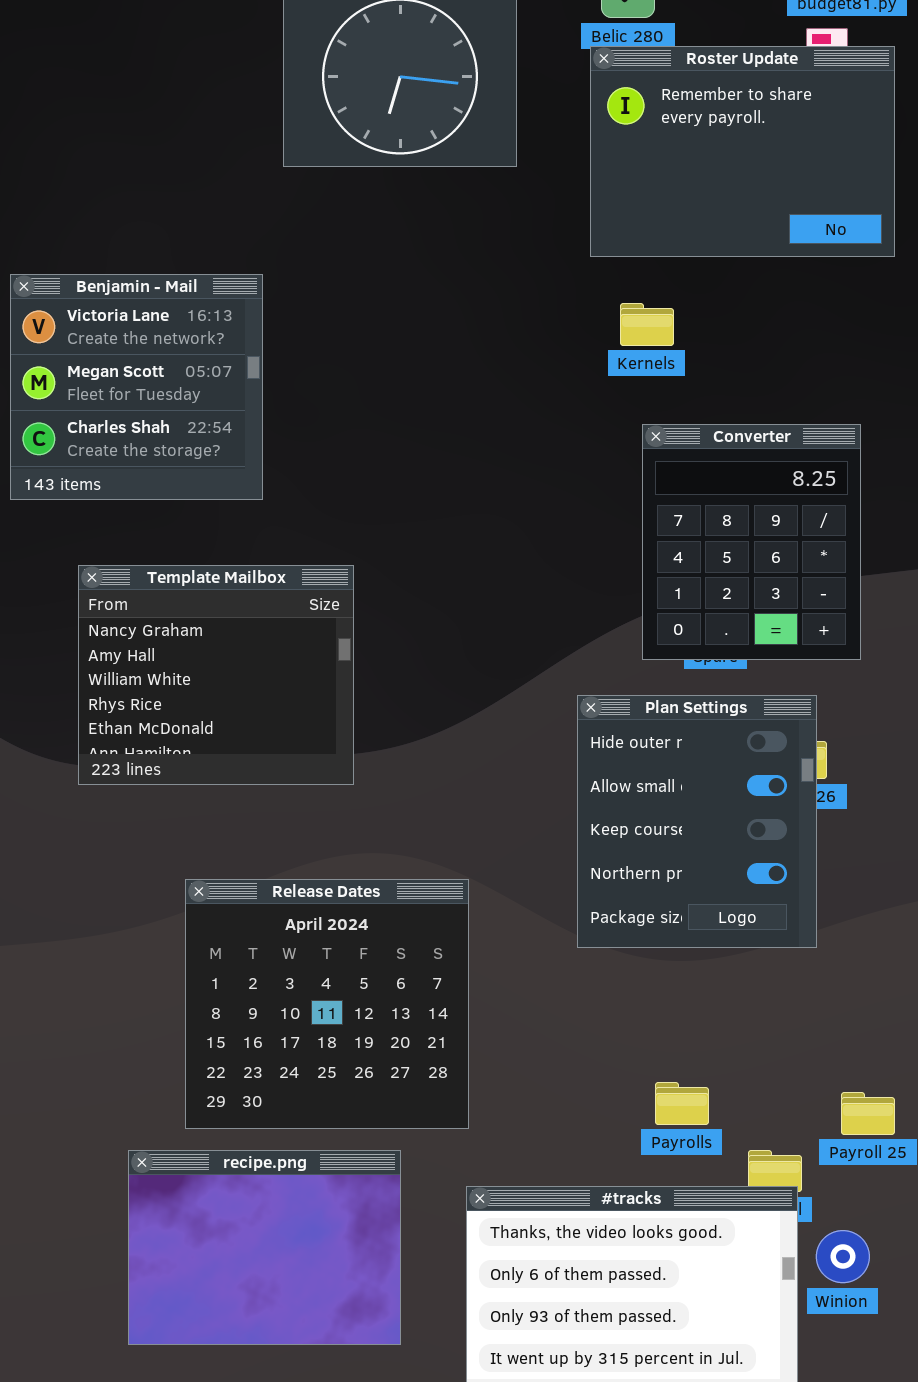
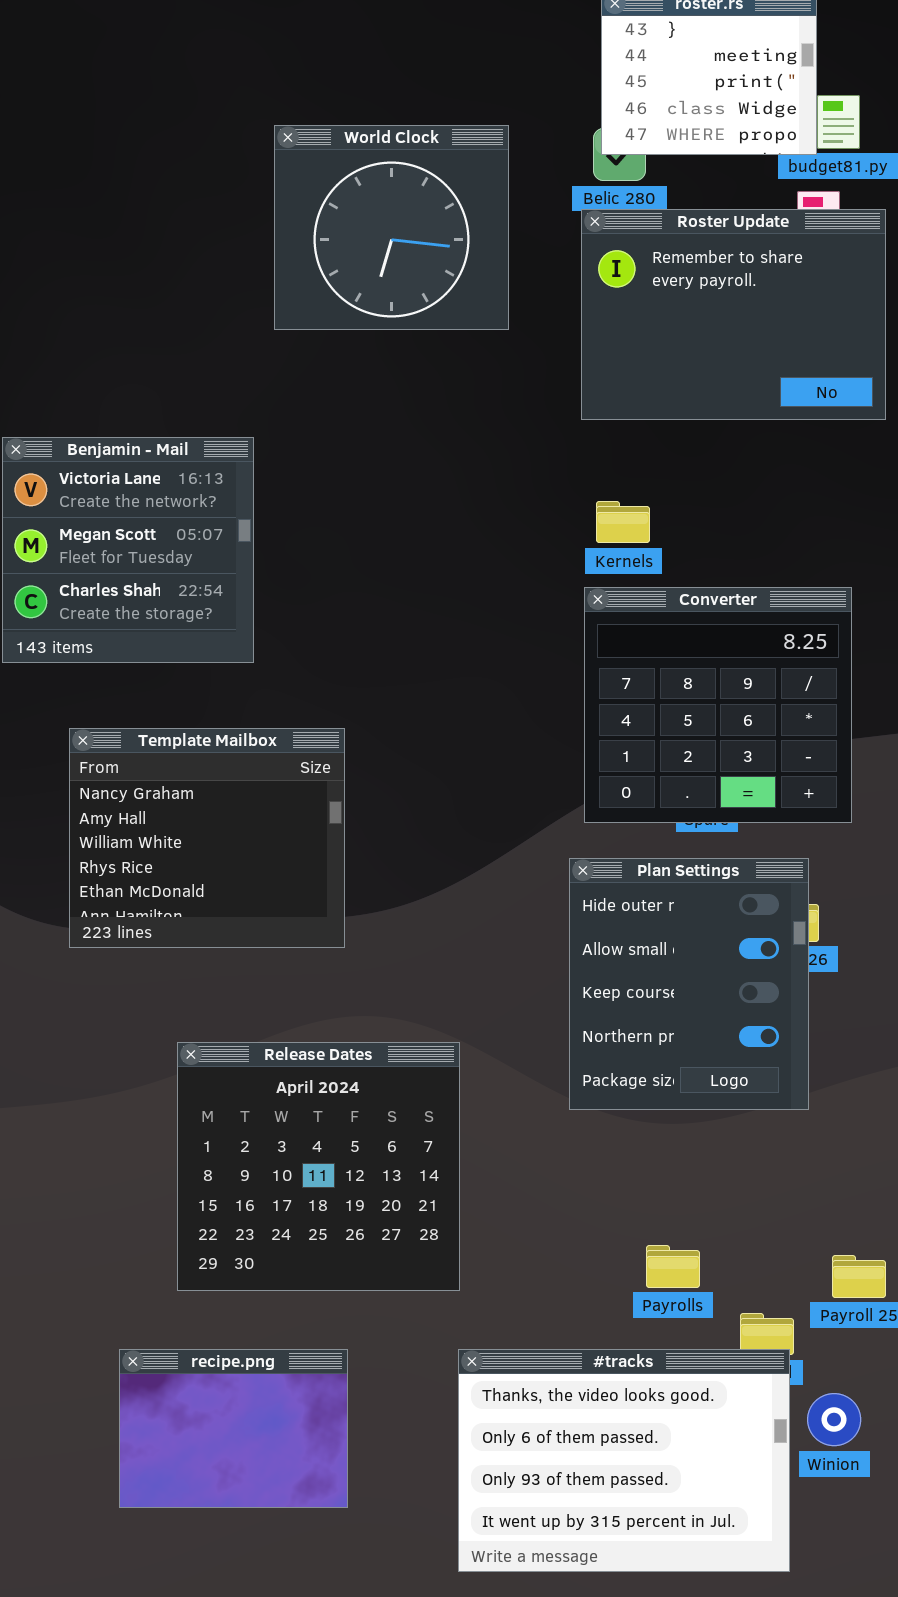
Kernels: [620,303,674,346] -> [596,501,650,543], moved
Converter: [642,424,861,660] -> [584,587,852,823], resized
recipe.png: [128,1150,401,1345] -> [119,1349,348,1508], resized

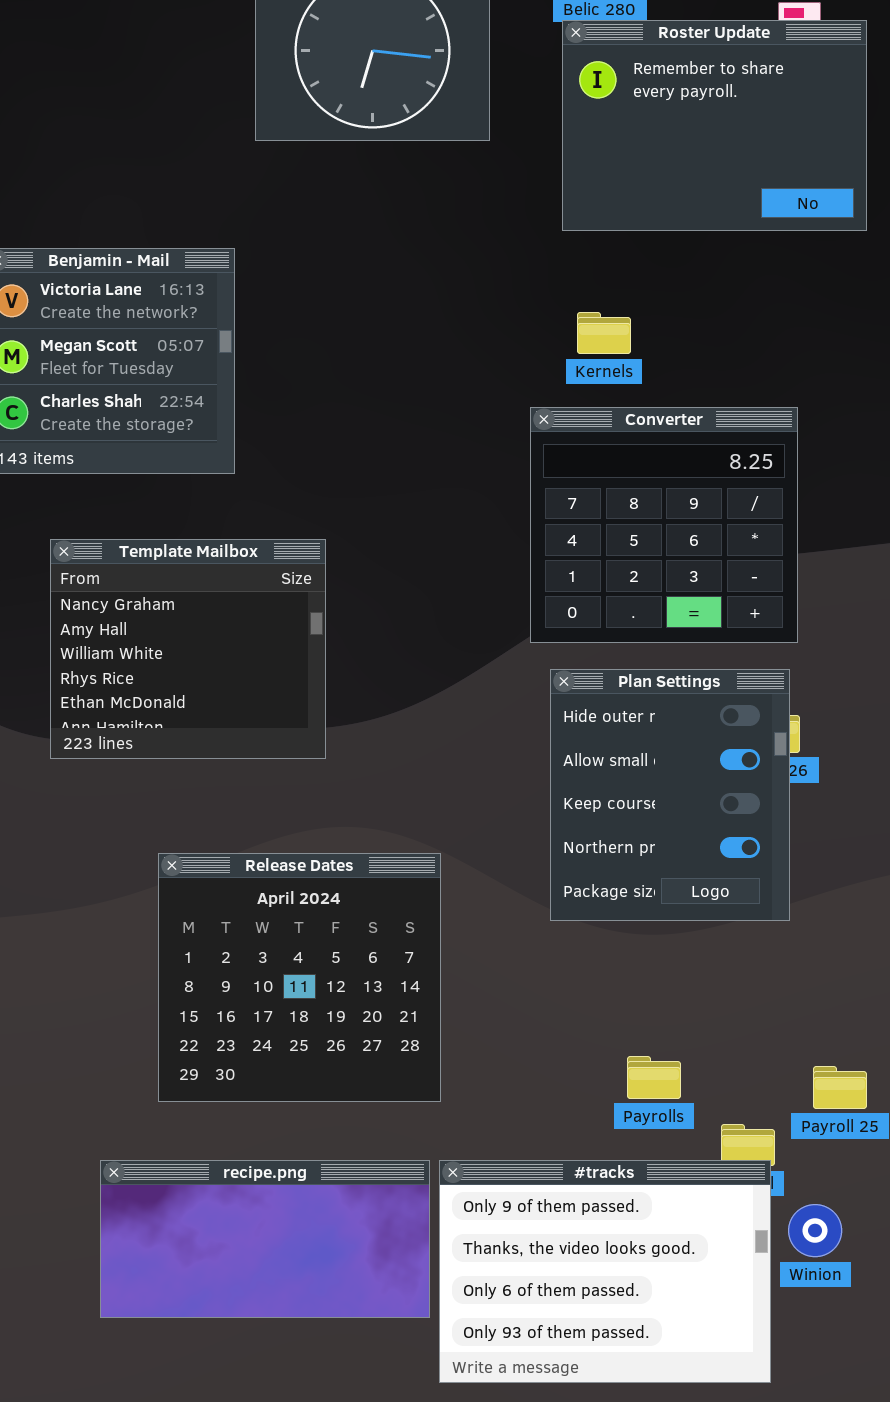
Converter: [584,587,852,823] -> [530,407,798,643], moved
recipe.png: [119,1349,348,1508] -> [100,1160,430,1318], resized
#tracks: [458,1349,790,1572] -> [439,1160,771,1383], scrolled up 1 row

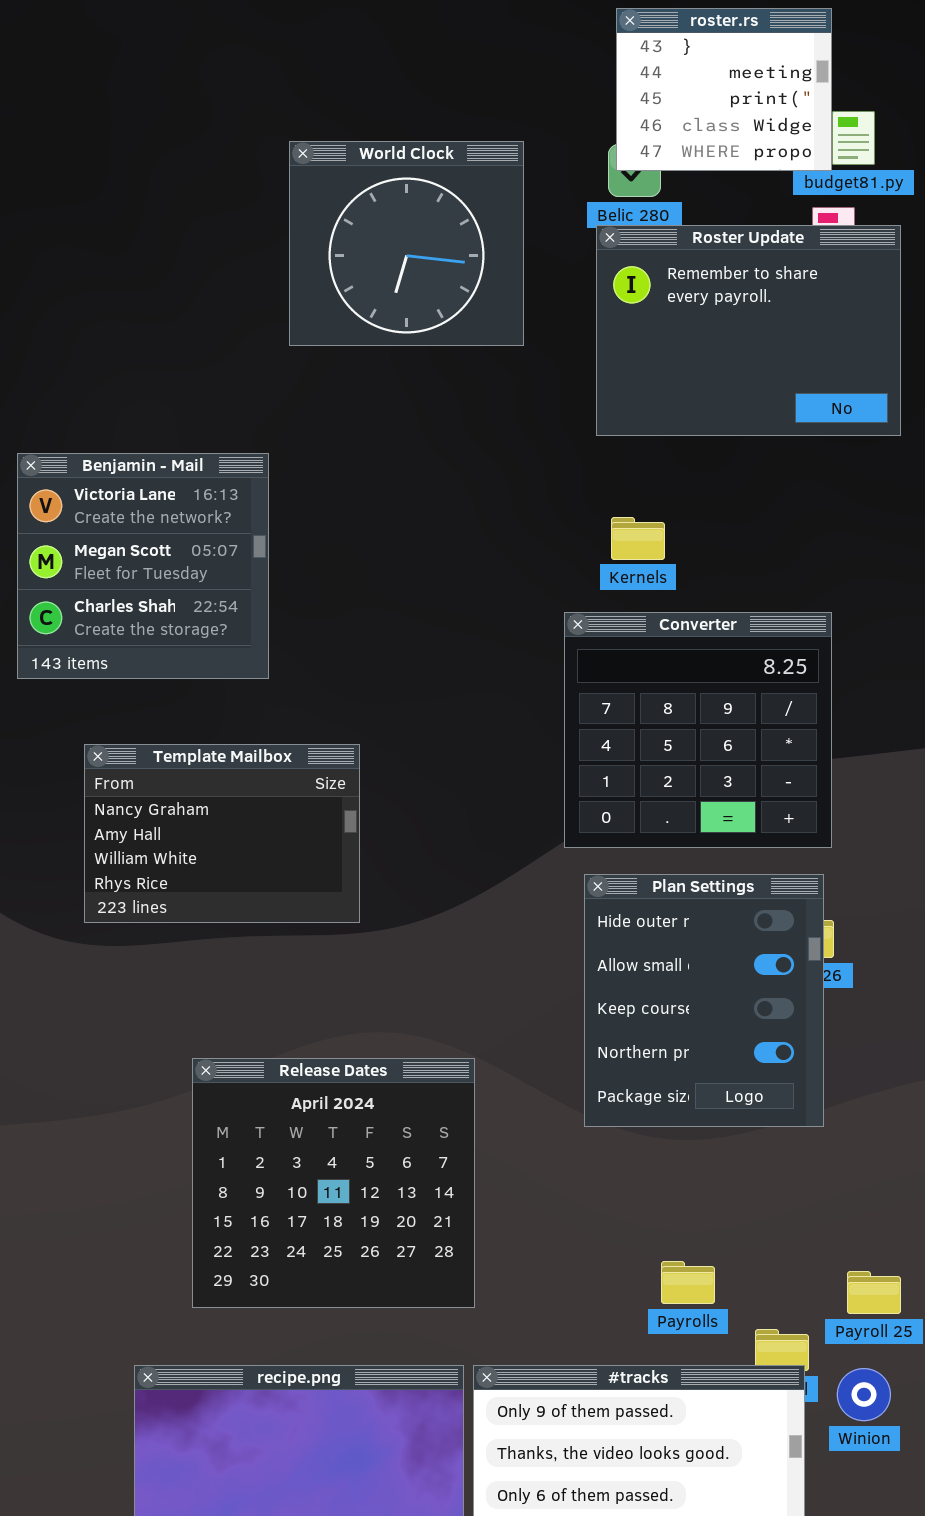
Template Mailbox: [50,539,326,759] -> [84,744,360,923], resized
Winion: [788,1204,842,1257] -> [837,1368,891,1421], moved

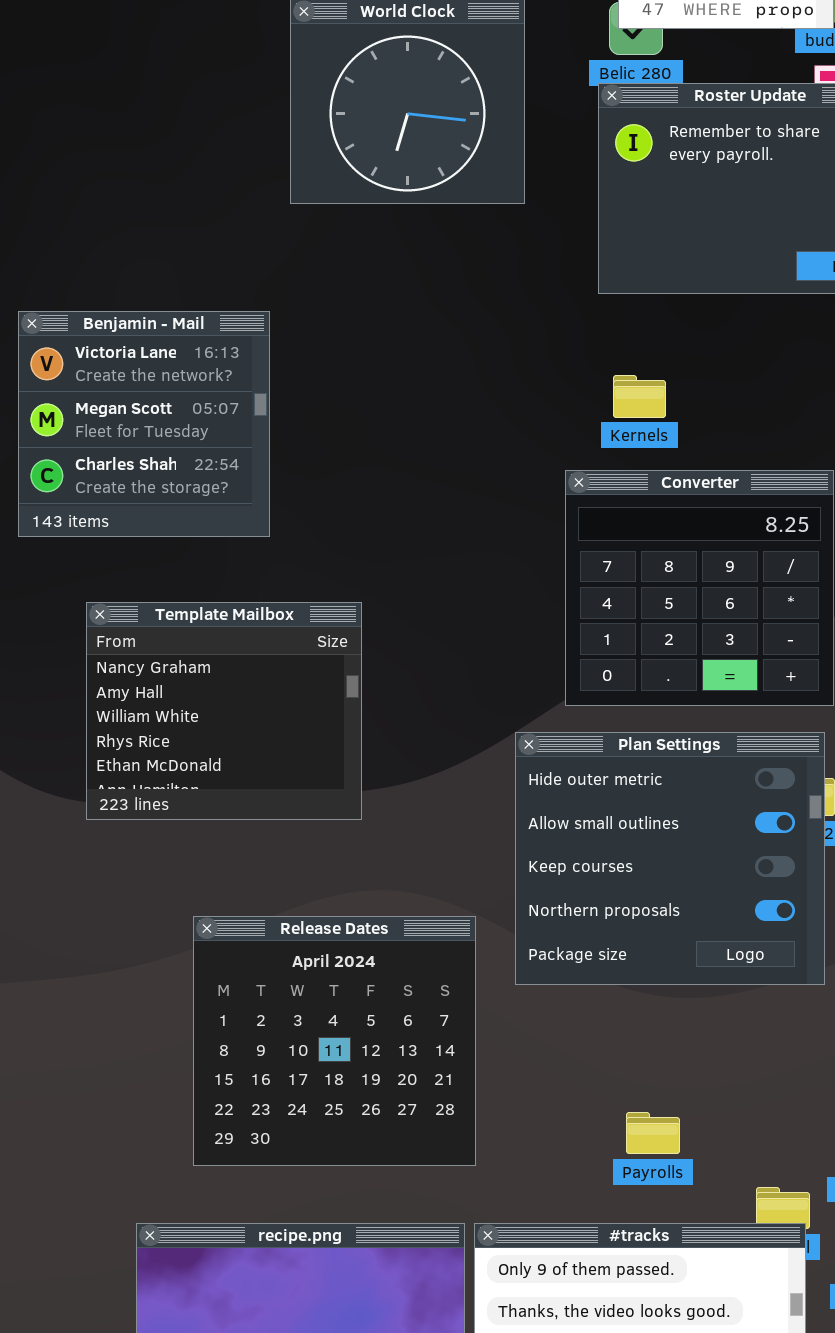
Template Mailbox: [84,744,360,923] -> [86,602,362,820], resized
Plan Settings: [584,874,824,1127] -> [515,732,825,985], resized
Payrolls: [661,1261,715,1304] -> [626,1112,680,1154], moved

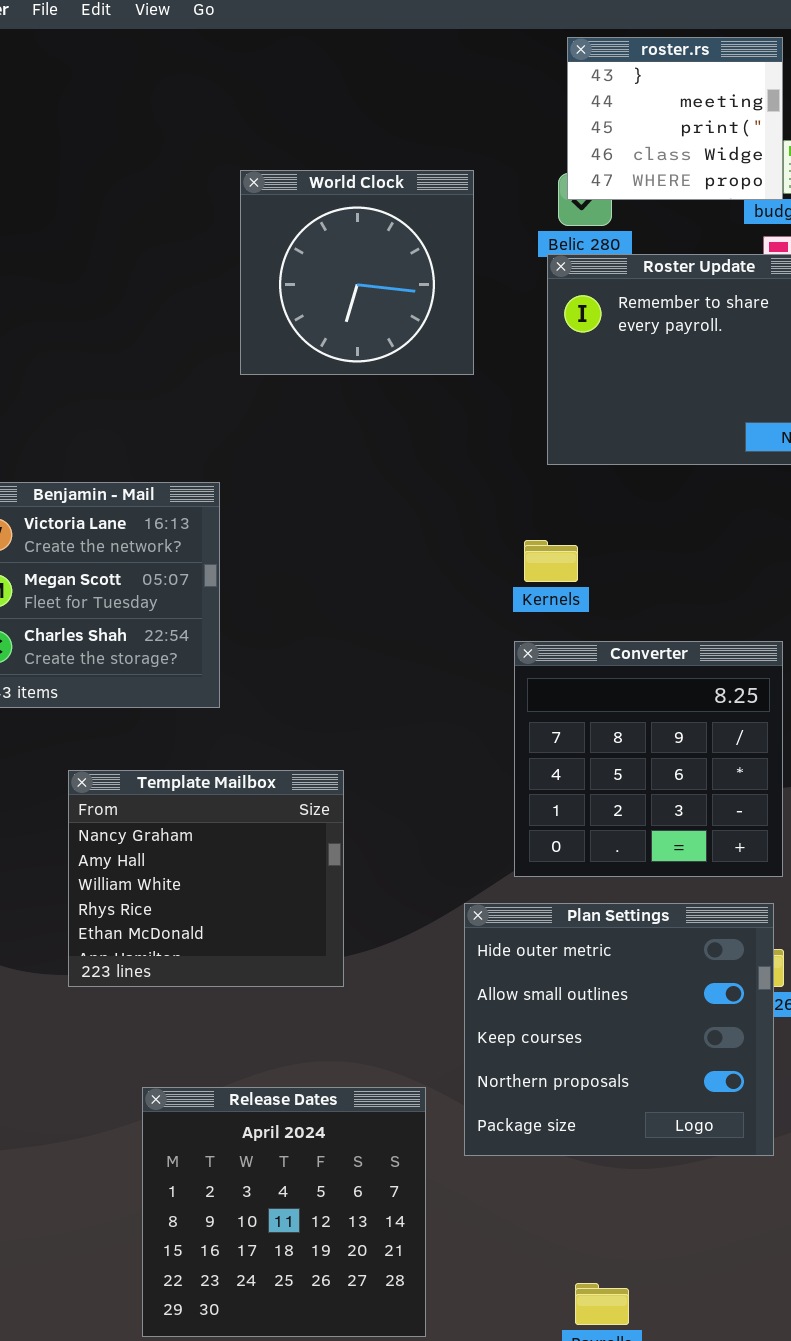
Kernels: [613,375,666,418] -> [524,540,578,582], moved
Template Mailbox: [86,602,362,820] -> [68,770,344,987], moved

